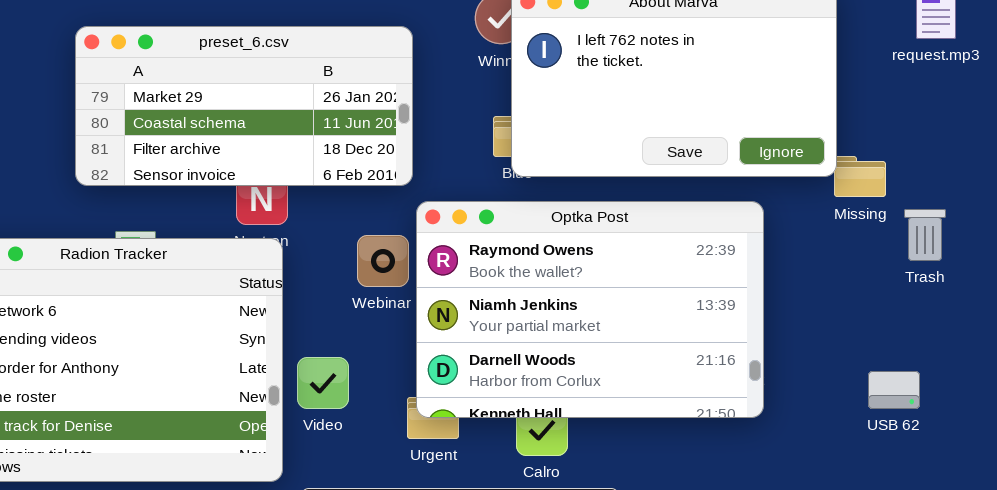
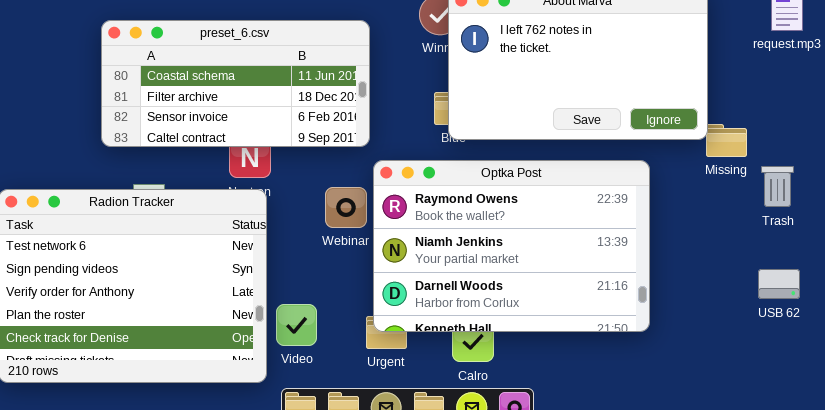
preset_6.csv: [75,26,413,186] -> [101,20,370,147], scrolled down 1 row
Video: [297,357,349,409] -> [276,304,317,346], moved
USB 62: [868,371,920,409] -> [758,269,800,299], moved

